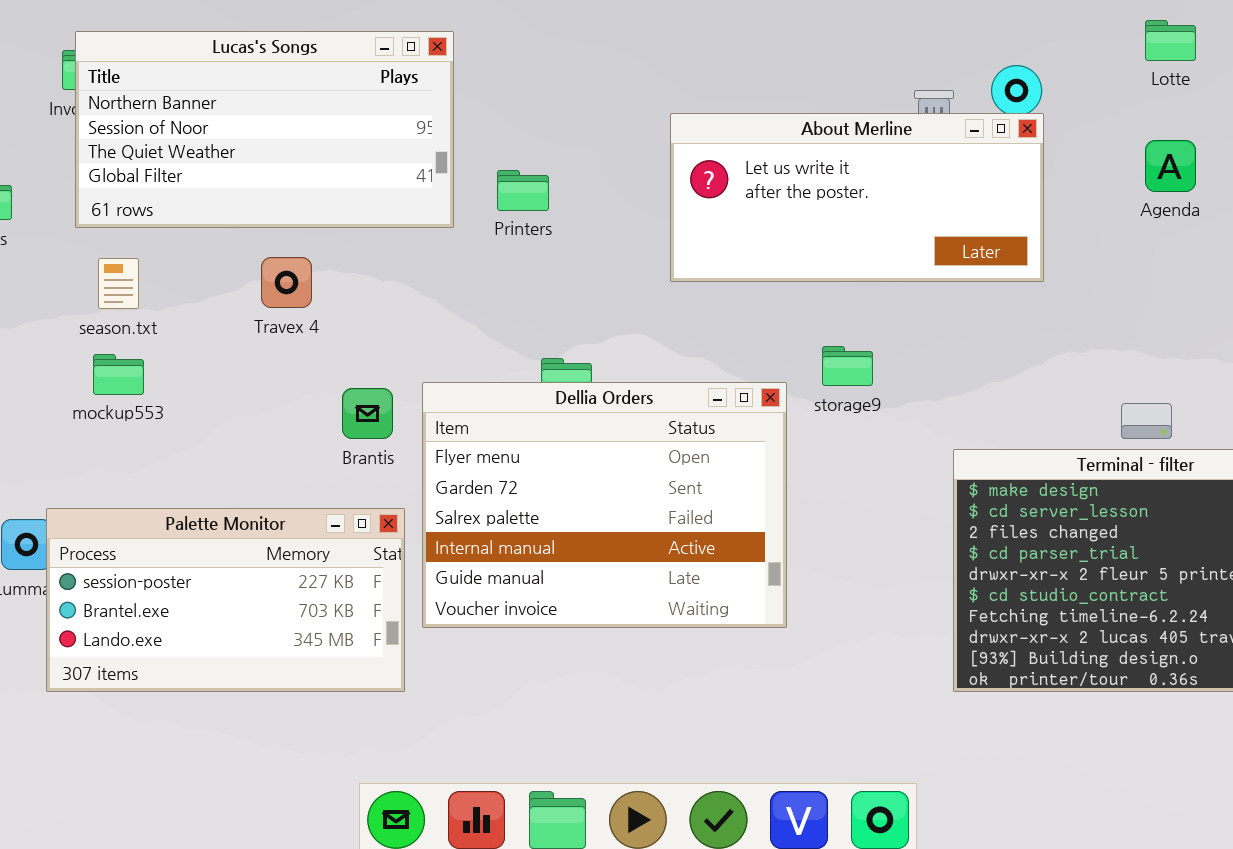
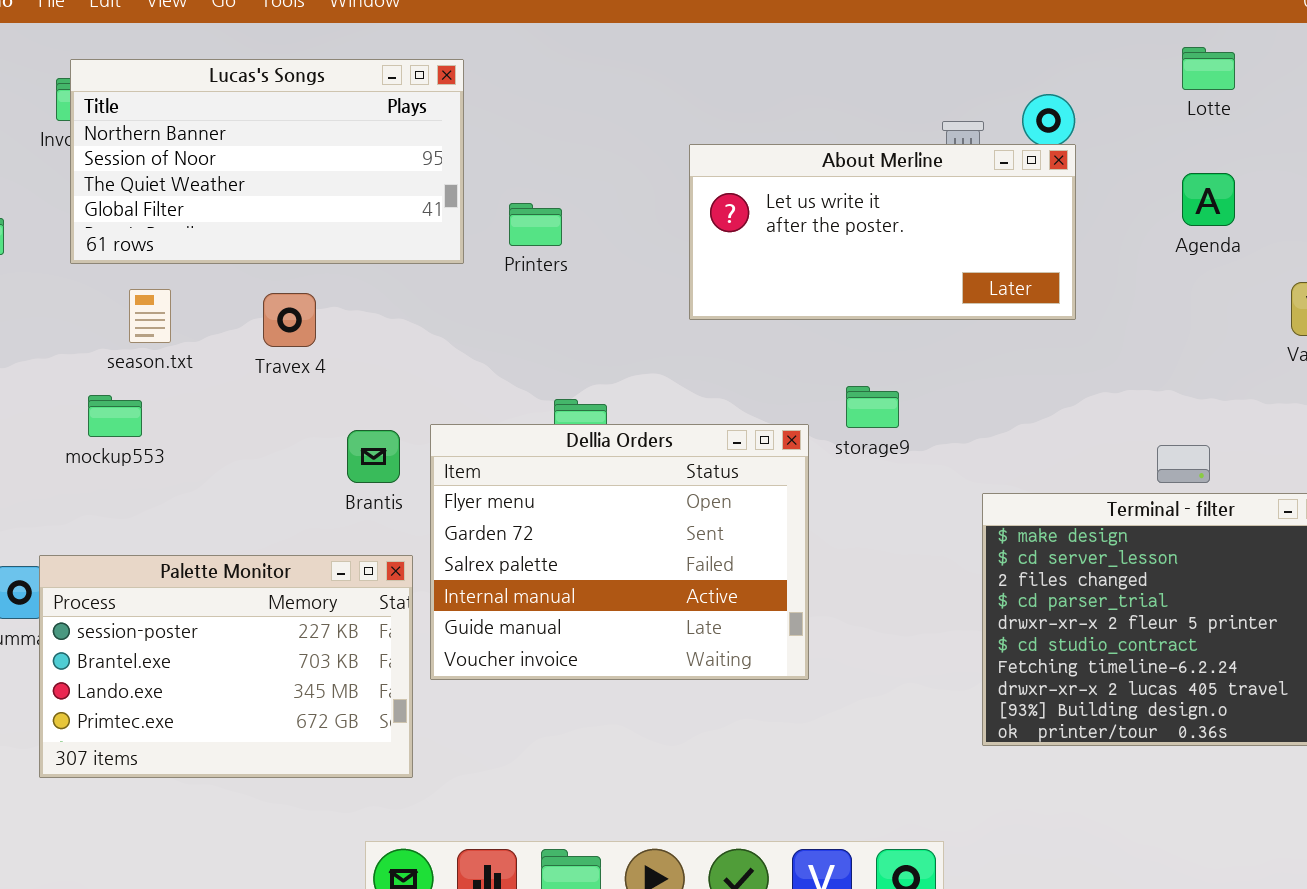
season.txt: [98,258,139,309] -> [129,289,171,343], moved
Palette Monitor: [46,508,405,692] -> [39,555,413,778], resized

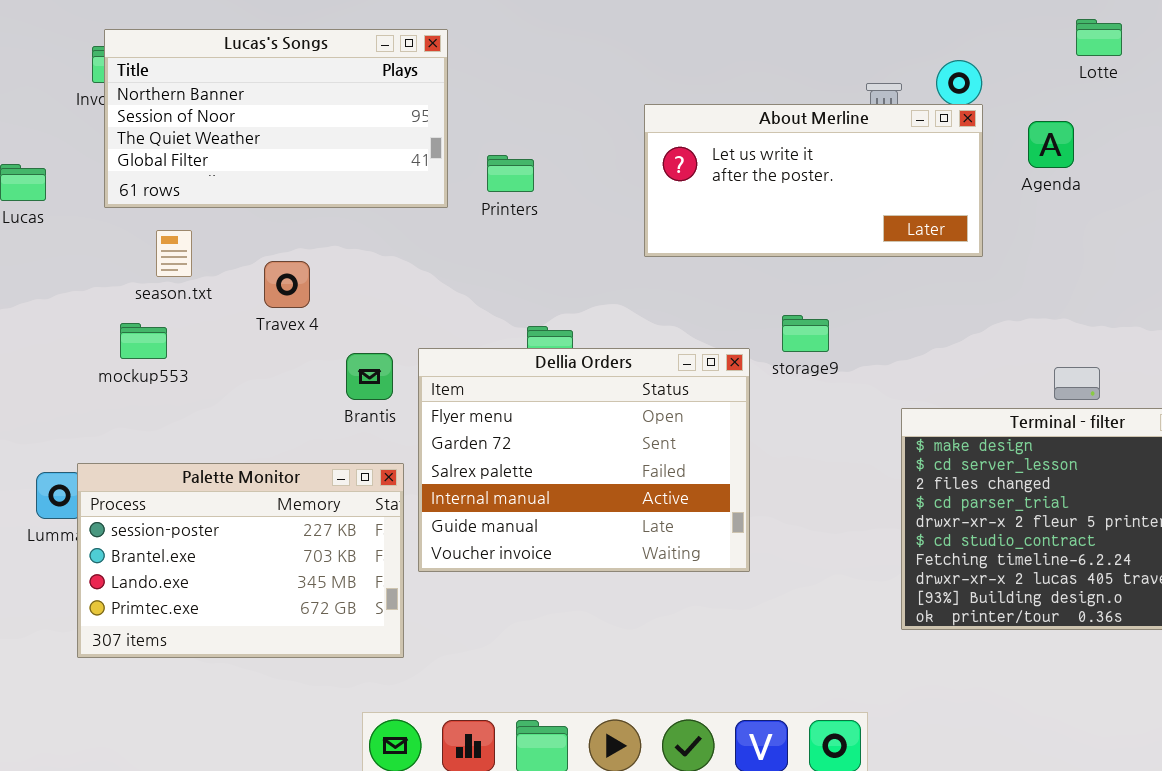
Agenda: [1182,173,1235,226] -> [1028,121,1074,168], moved
Travex 4: [263,293,316,347] -> [264,261,310,308], moved

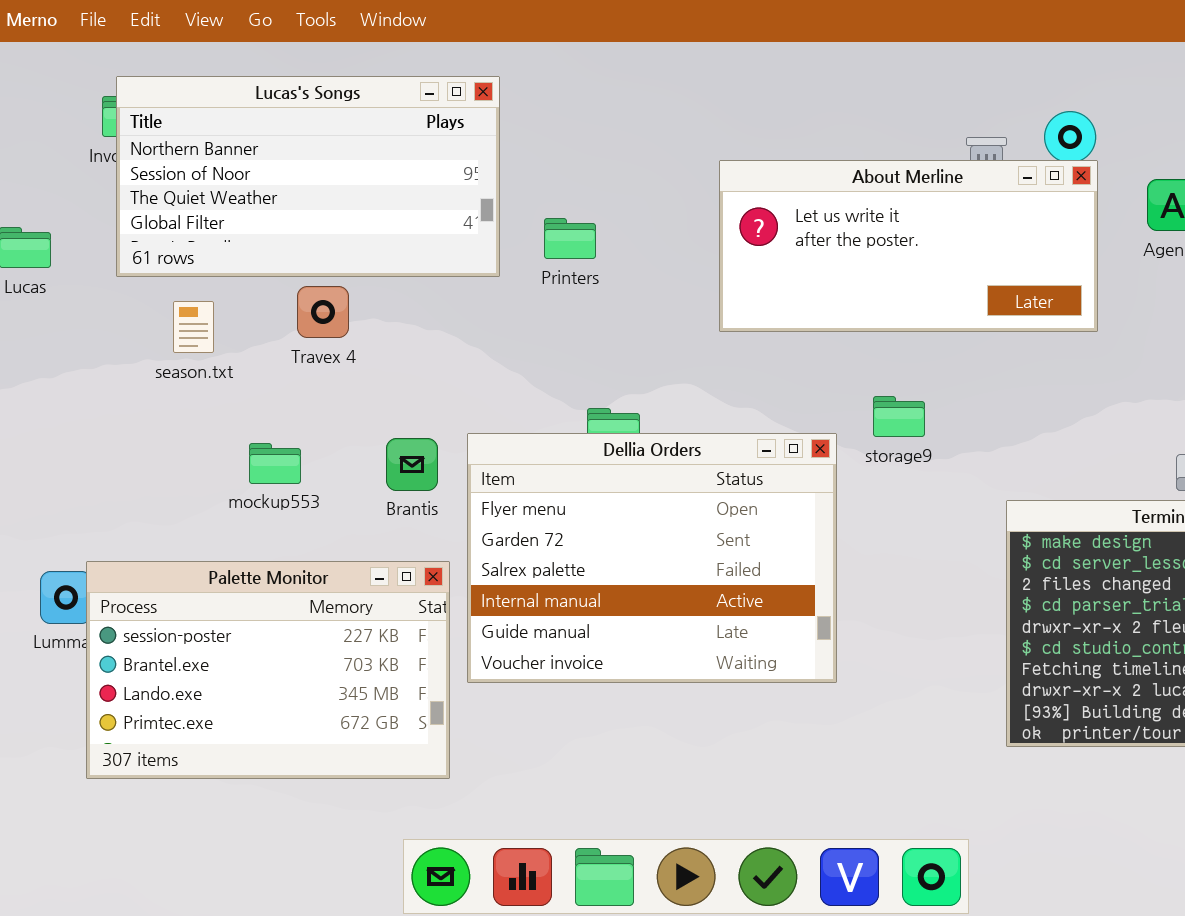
Travex 4: [264,261,310,308] -> [297,286,349,338], moved
mockup553: [120,323,167,359] -> [249,443,301,484], moved

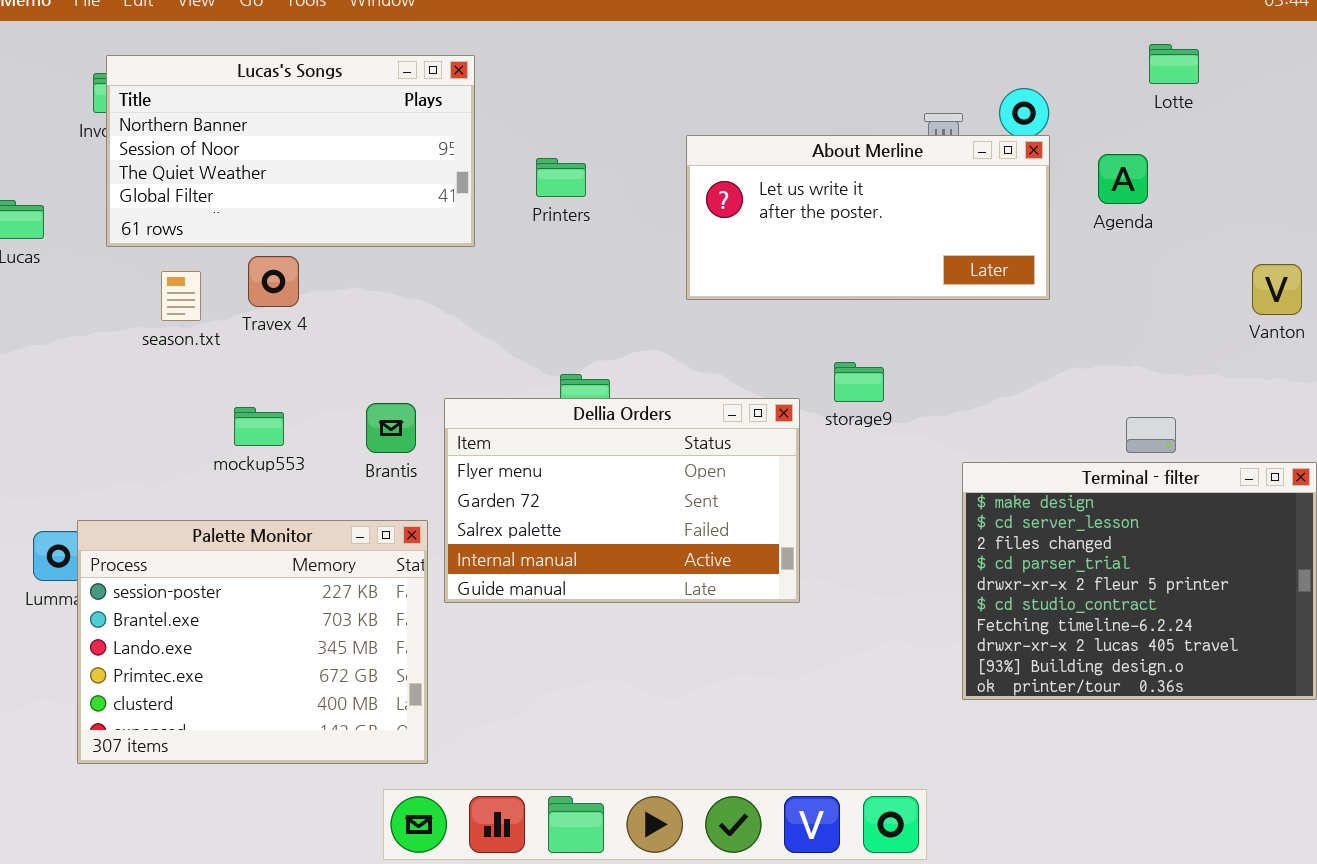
Printers: [544,218,596,259] -> [536,158,586,197], moved
Travex 4: [297,286,349,338] -> [248,256,299,307], moved
Dellia Orders: [467,433,837,683] -> [444,398,800,603], resized
Palette Monitor: [86,561,450,779] -> [77,520,428,764], resized

